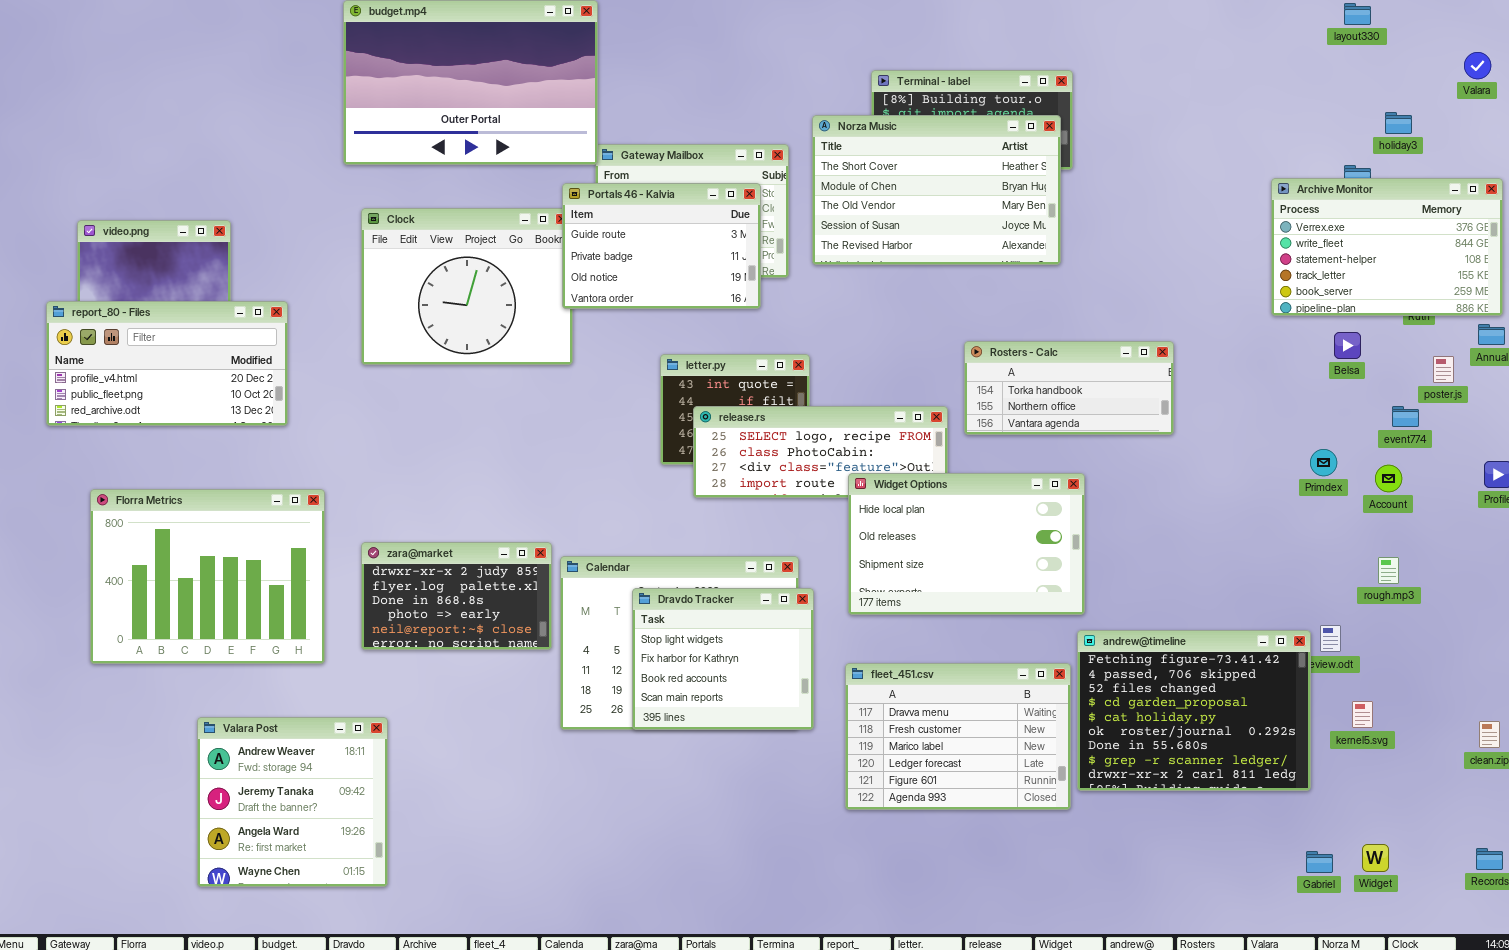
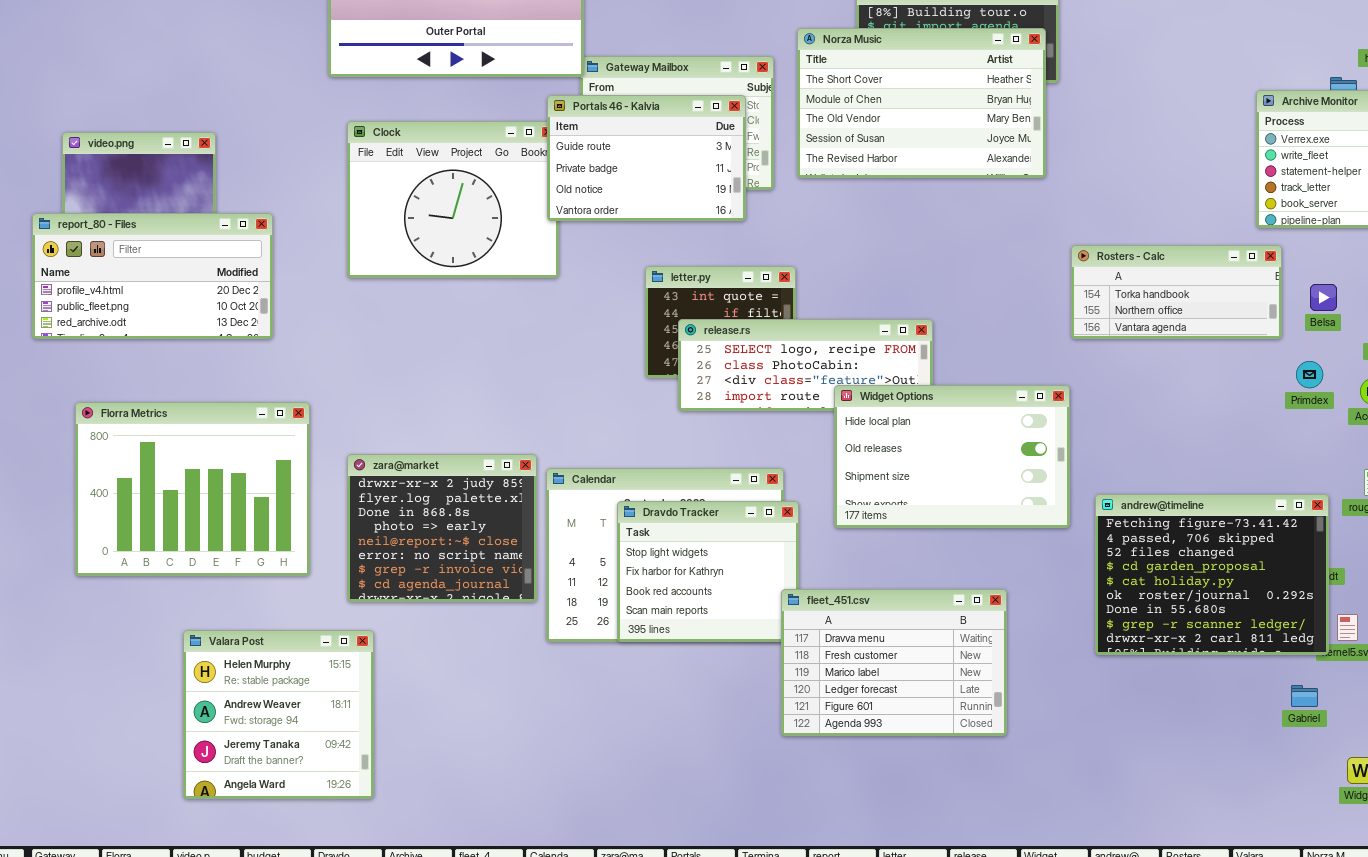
Belsa: [1334,332,1361,359] -> [1310,284,1337,311], moved
Rosters - Calc: [964,341,1174,435] -> [1071,245,1282,339], moved
zara@market: [361,542,552,650] -> [347,454,537,602], resized
andrew@timeline: [1077,630,1311,791] -> [1095,494,1329,655], moved
fleet_451.csv: [845,663,1071,810] -> [781,589,1007,736], moved
Valara Post: [197,717,388,887] -> [183,630,374,799], scrolled up 1 row
Gabriel: [1306,851,1333,873] -> [1291,685,1318,707], moved

